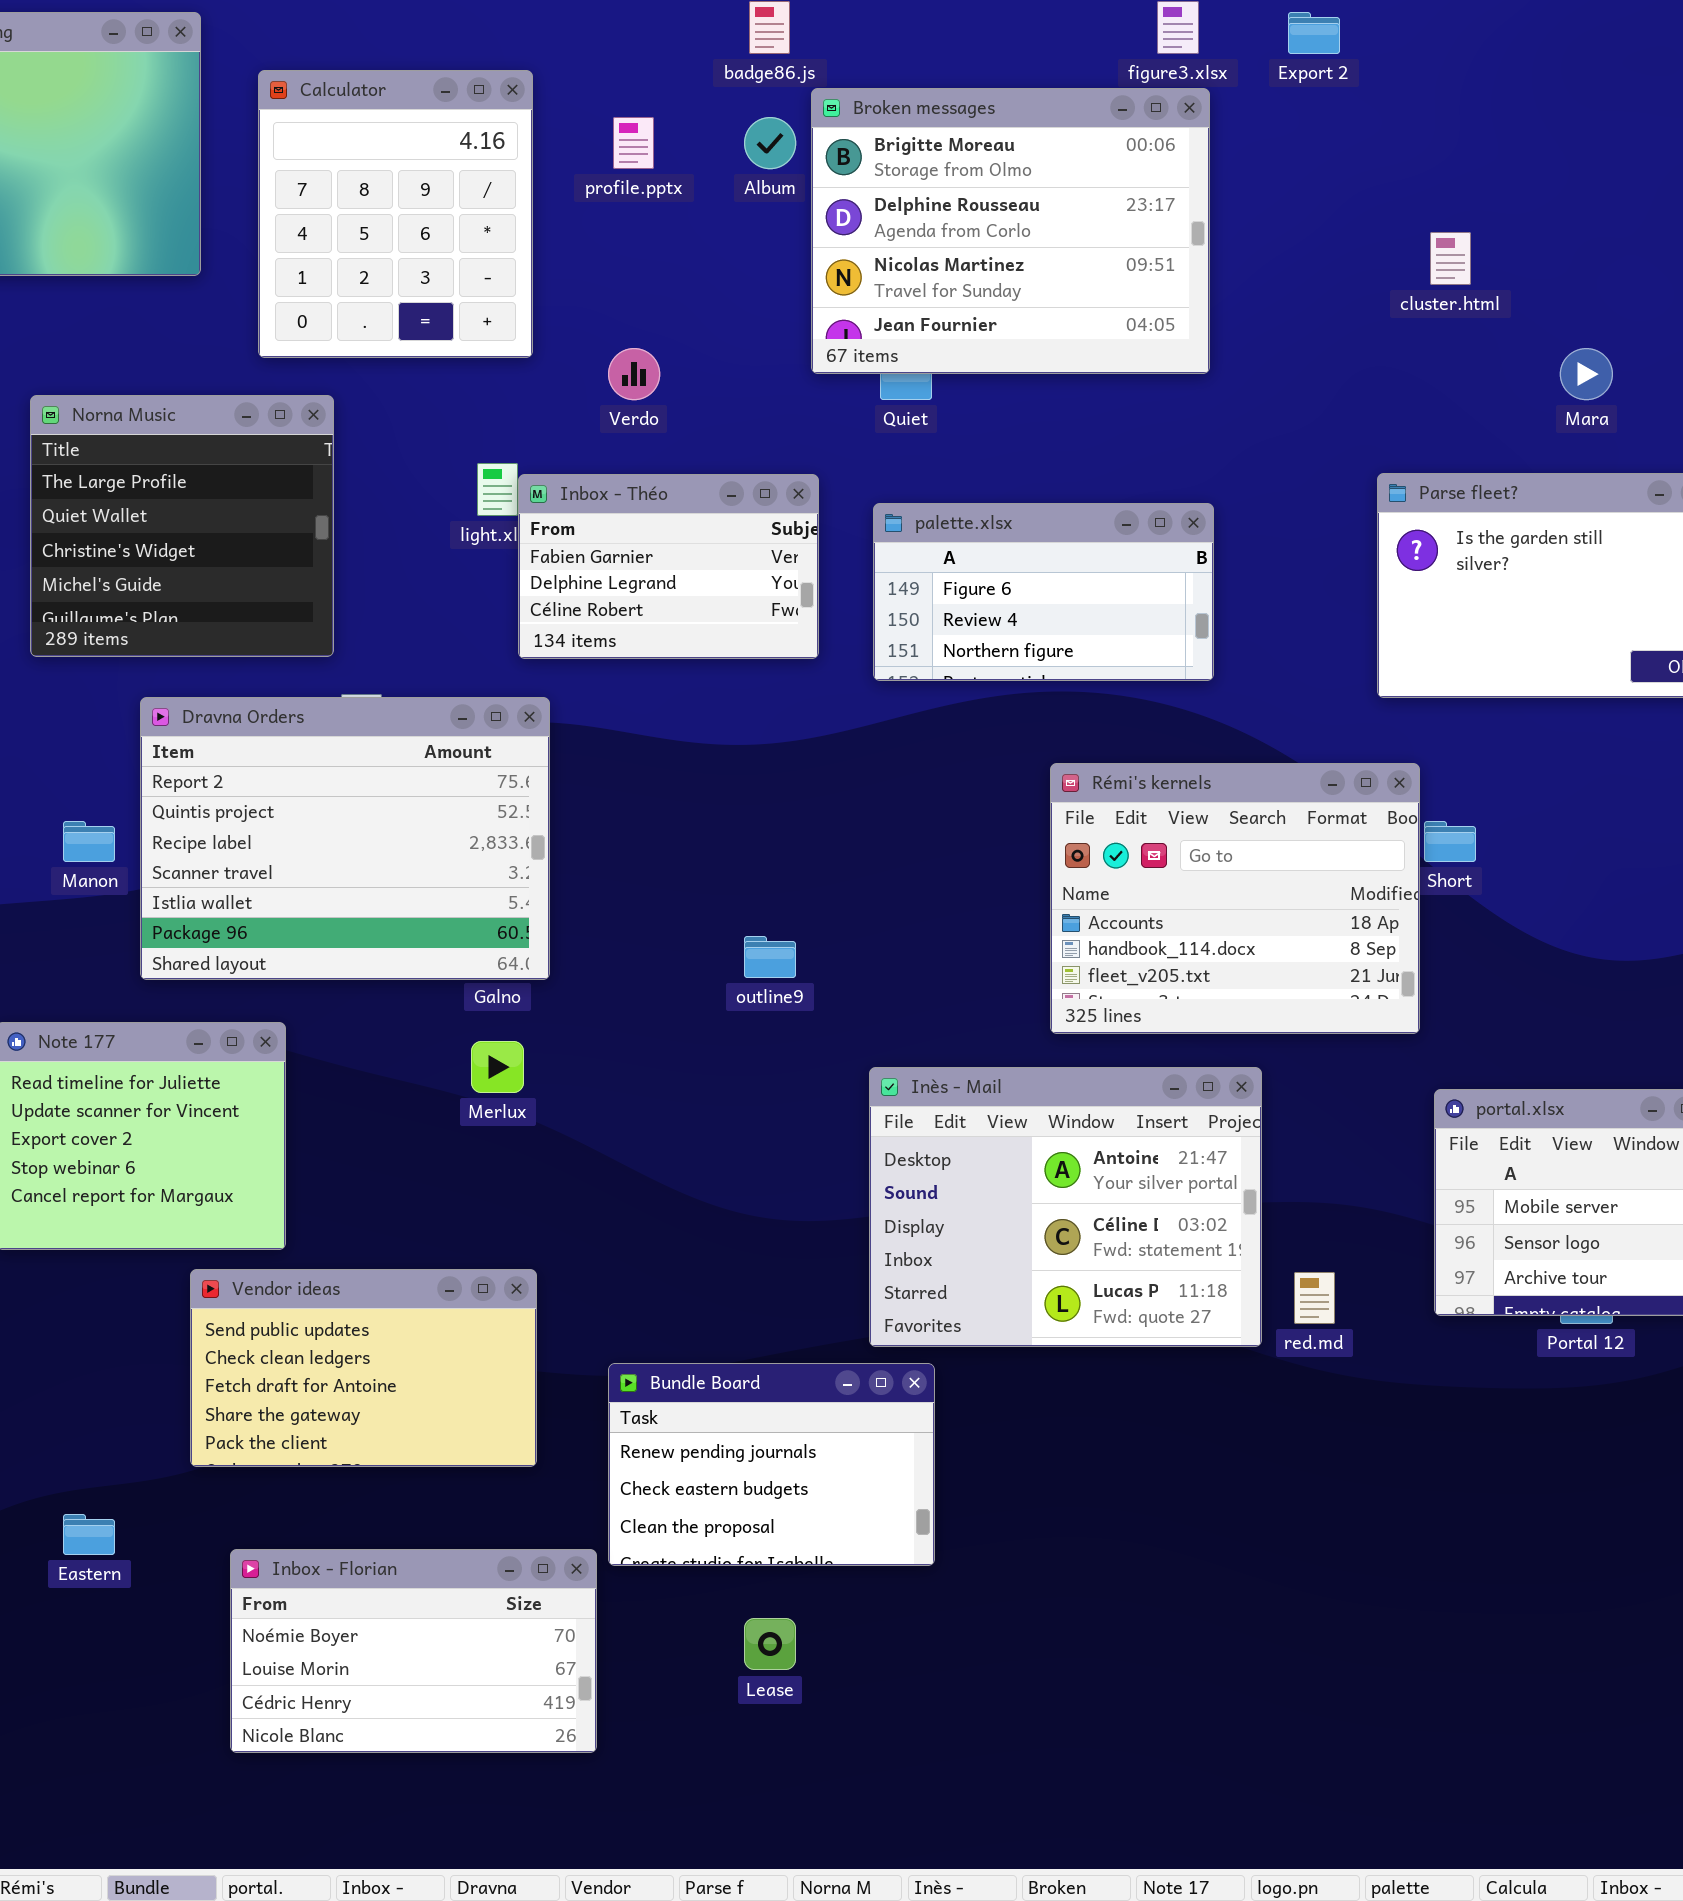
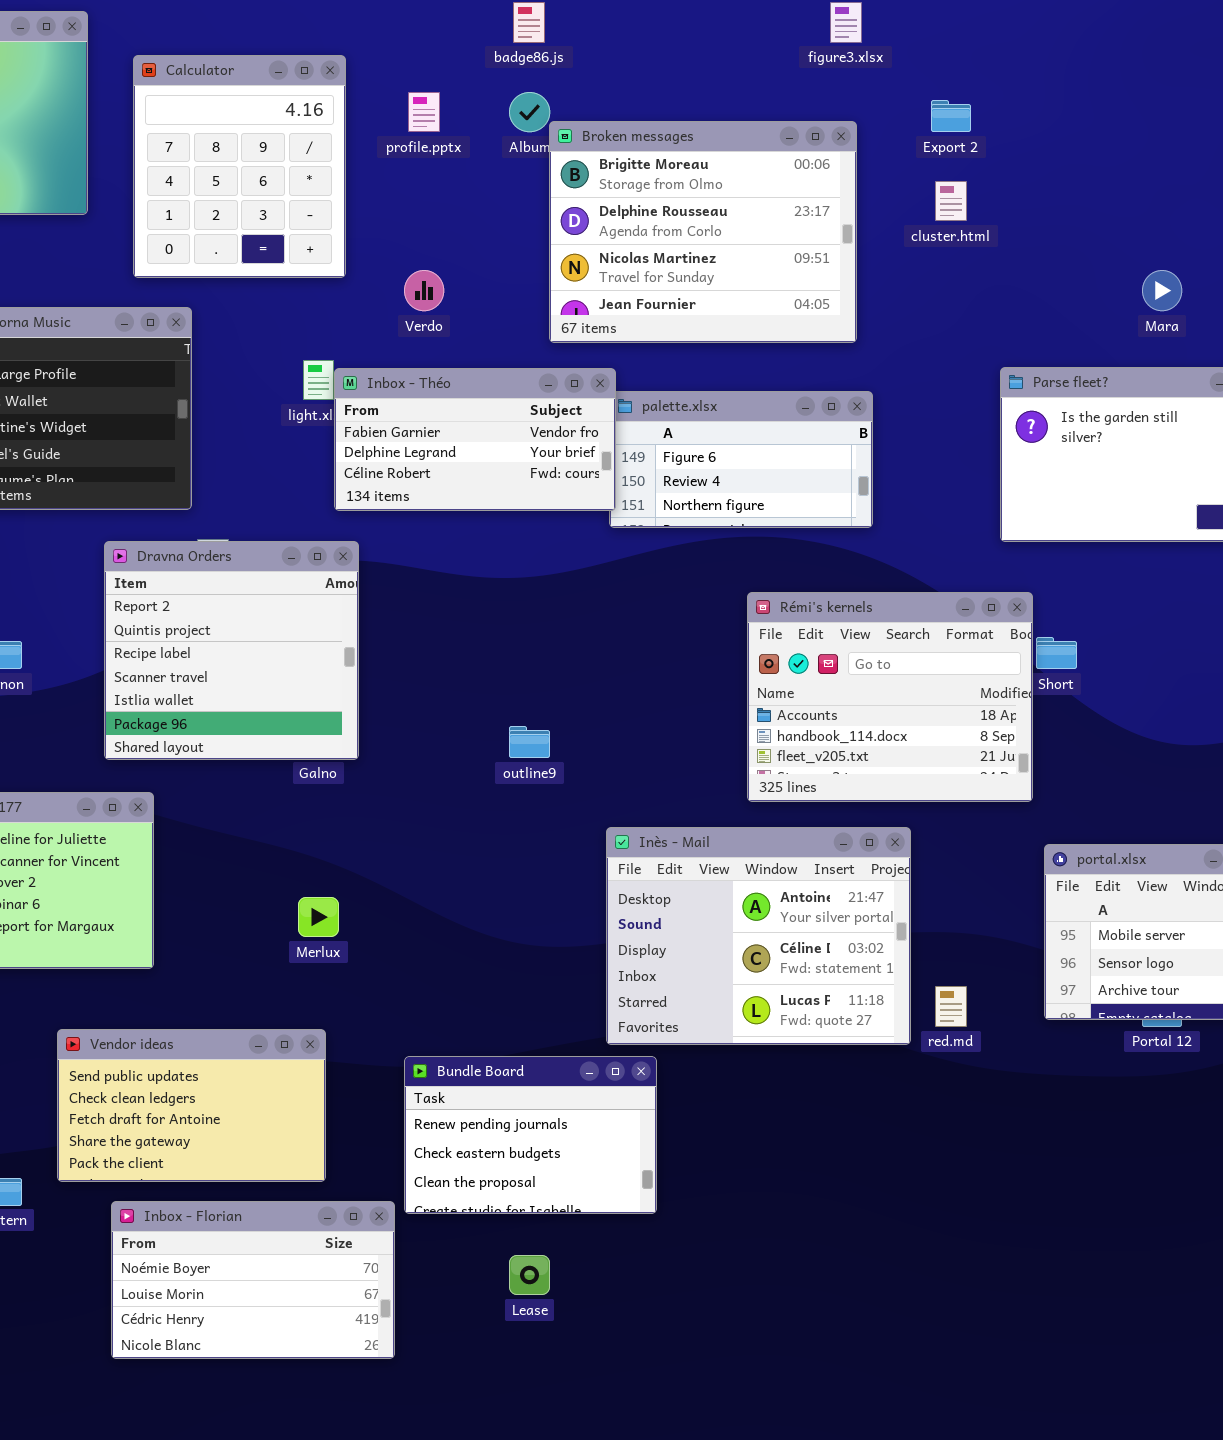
Export 2: [1288,12,1340,54] -> [931,100,971,132], moved
Broken messages: [811,88,1210,374] -> [549,121,857,343], moved
cluster.html: [1430,232,1471,285] -> [935,181,967,221], moved
Inbox - Théo: [518,474,819,659] -> [334,368,616,511], resized
Dravna Orders: [140,697,550,980] -> [104,541,359,760], resized
Merlux: [471,1041,524,1093] -> [298,897,339,937], moved
Vendor ideas: [190,1269,537,1467] -> [57,1029,326,1182], moved

